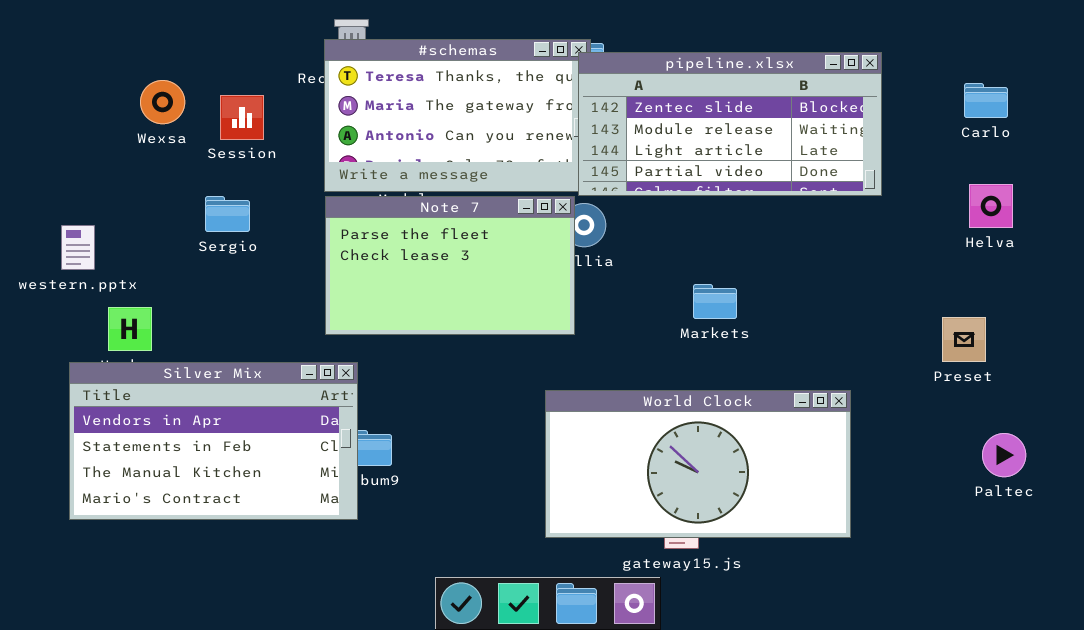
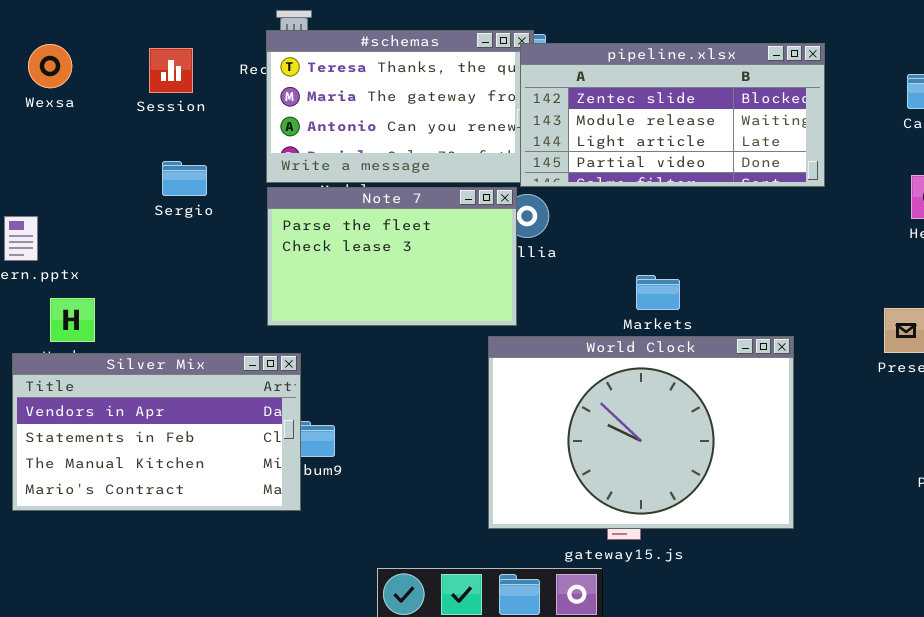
Wexsa: [140,80,185,124] -> [28,44,72,88], moved
Session: [220,95,264,140] -> [149,48,193,93], moved
Sergio: [205,196,250,232] -> [162,161,207,196], moved
World Clock: [545,390,851,538] -> [488,336,794,529], resized

